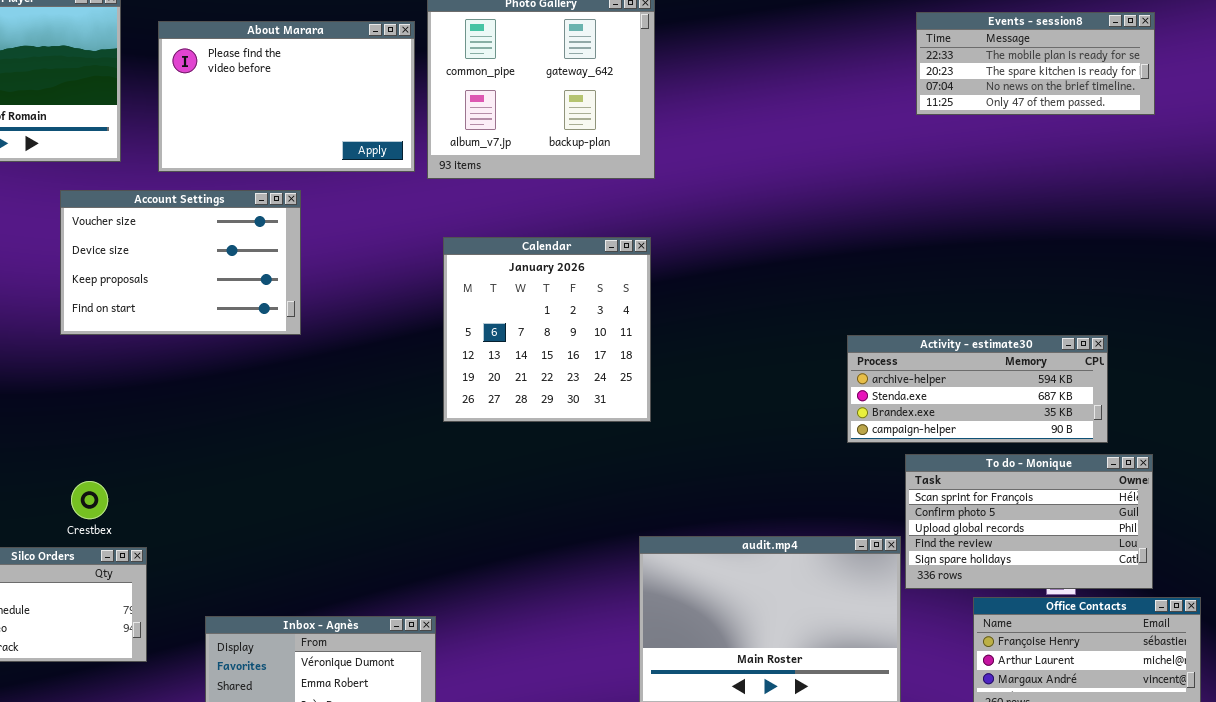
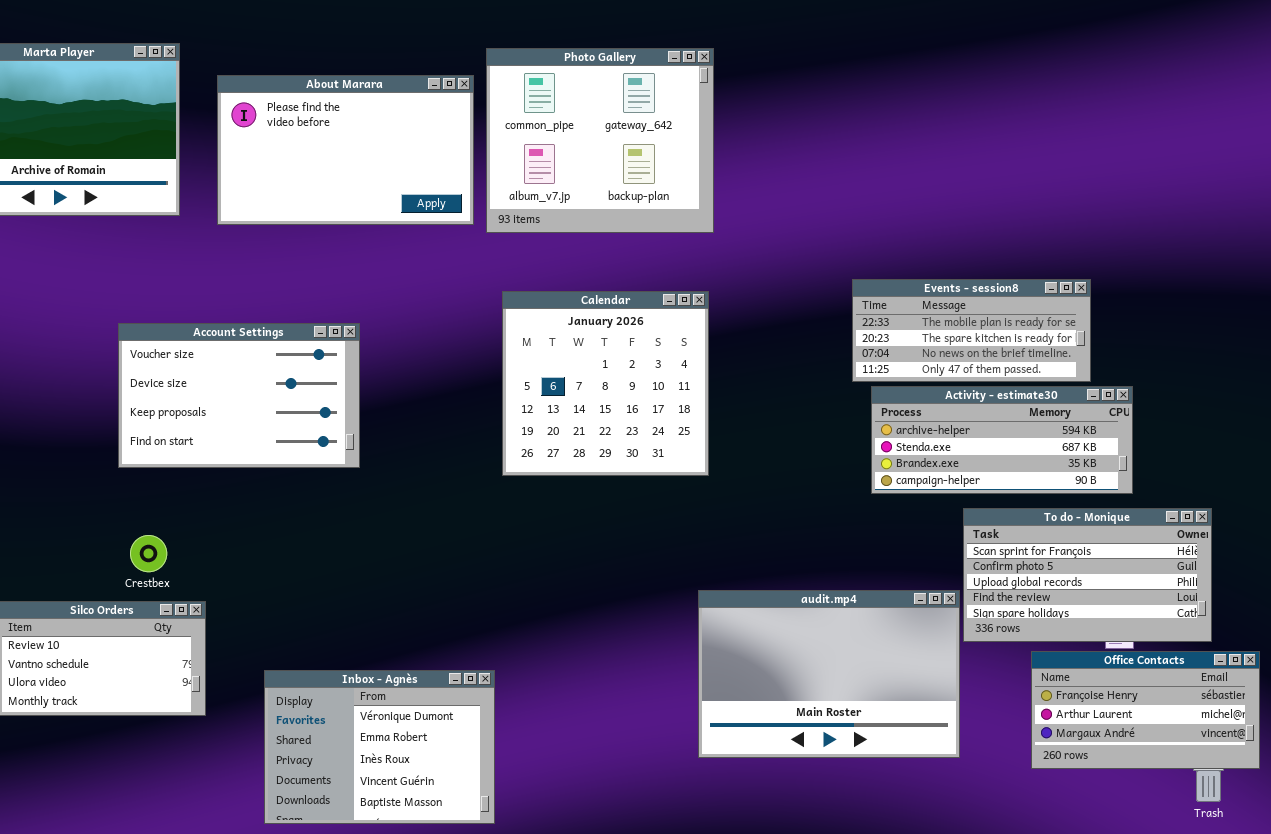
Events - session8: [916,12,1155,115] -> [852,279,1091,382], moved
Account Settings: [60,190,301,335] -> [118,323,360,468], moved
Activity - estimate30: [847,335,1108,443] -> [871,386,1133,494], moved

